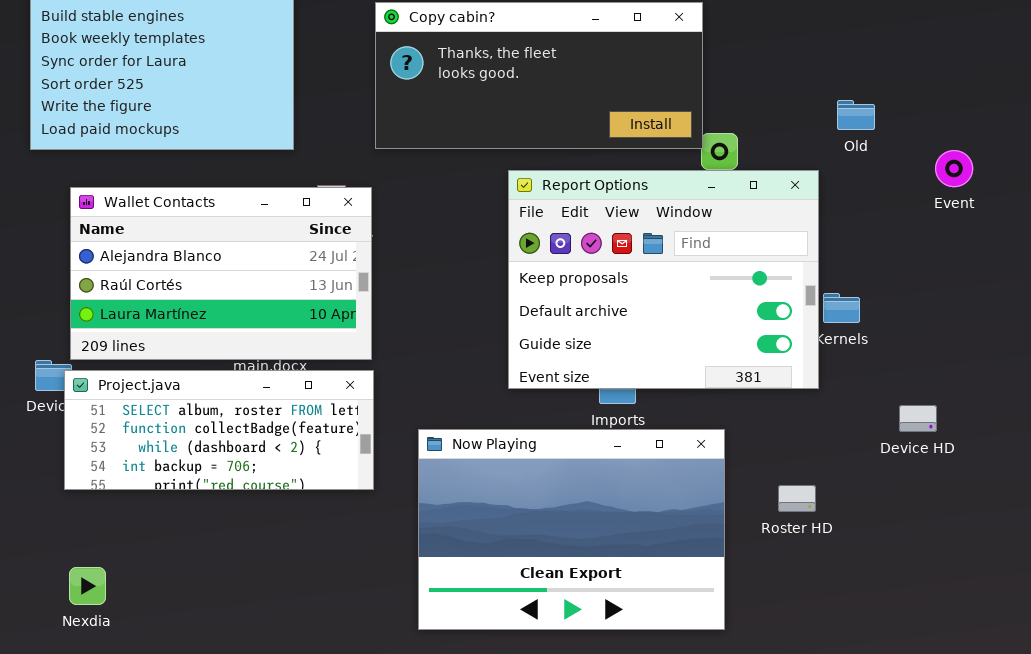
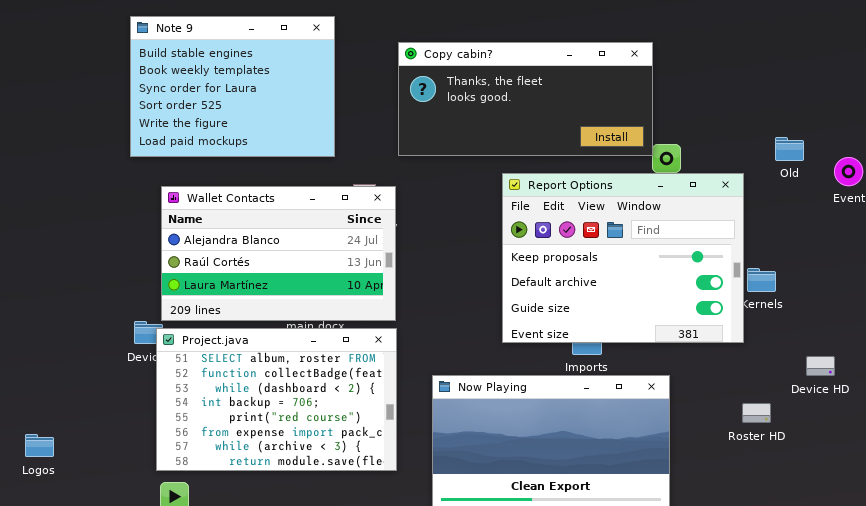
Old: [837,100,875,130] -> [775,137,804,161], moved
Project.java: [64,370,374,490] -> [156,328,397,471], resized
Roster HD: [778,485,816,512] -> [742,403,771,423], moved

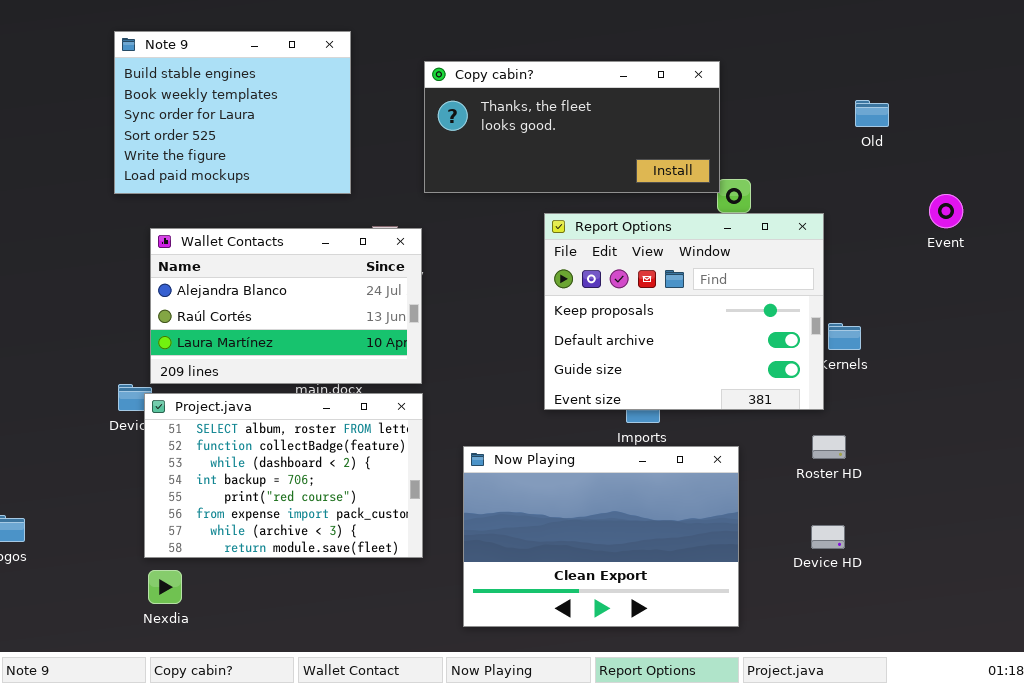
Old: [775,137,804,161] -> [855,100,889,127], moved
Device HD: [806,356,835,376] -> [811,525,845,549], moved
Roster HD: [742,403,771,423] -> [812,435,846,459], moved

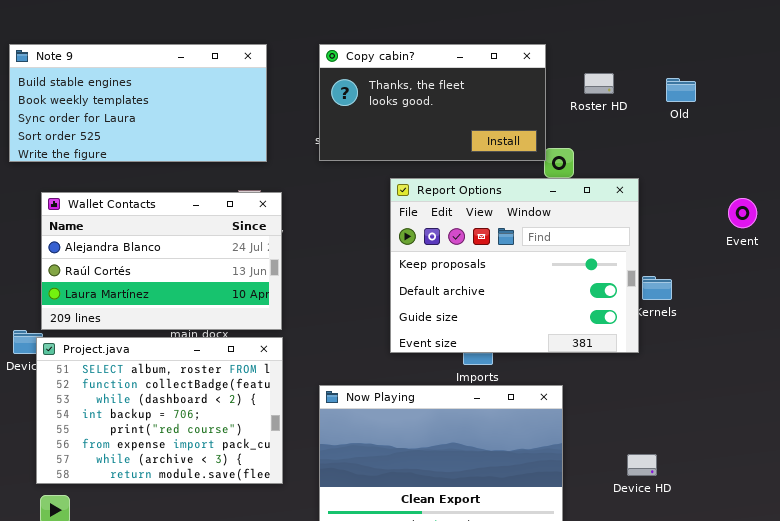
Note 9: [114,31,351,194] -> [9,44,267,162], resized
Copy cabin?: [424,61,720,193] -> [319,44,546,161], resized
Event: [929,194,963,228] -> [728,198,757,228], moved
Roster HD: [812,435,846,459] -> [584,73,614,94], moved

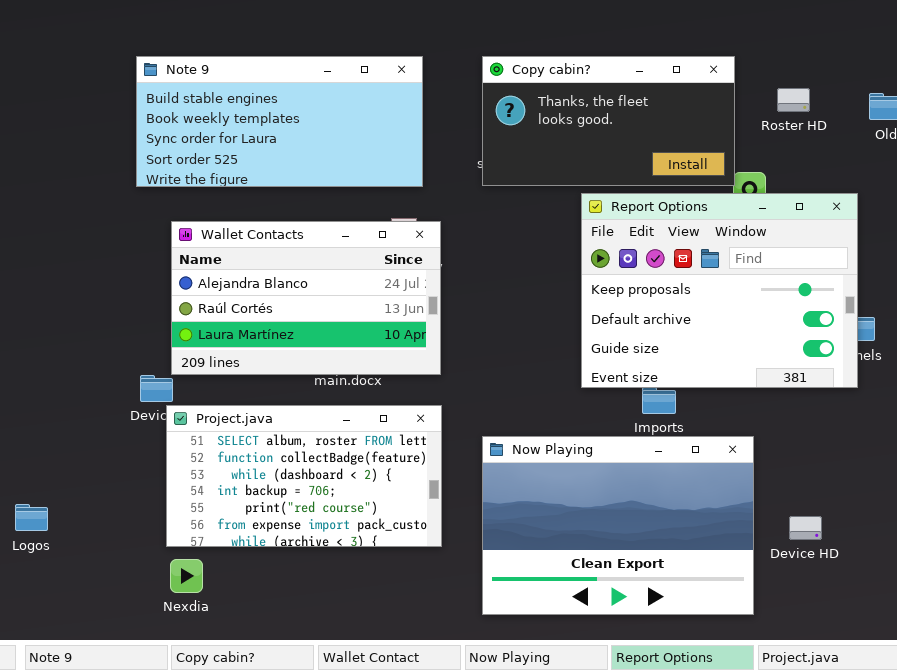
Report Options: [390,178,639,353] -> [581,193,858,388], moved
Project.java: [36,337,283,484] -> [166,405,442,547], resized
Device HD: [627,454,657,476] -> [789,516,822,540], moved

